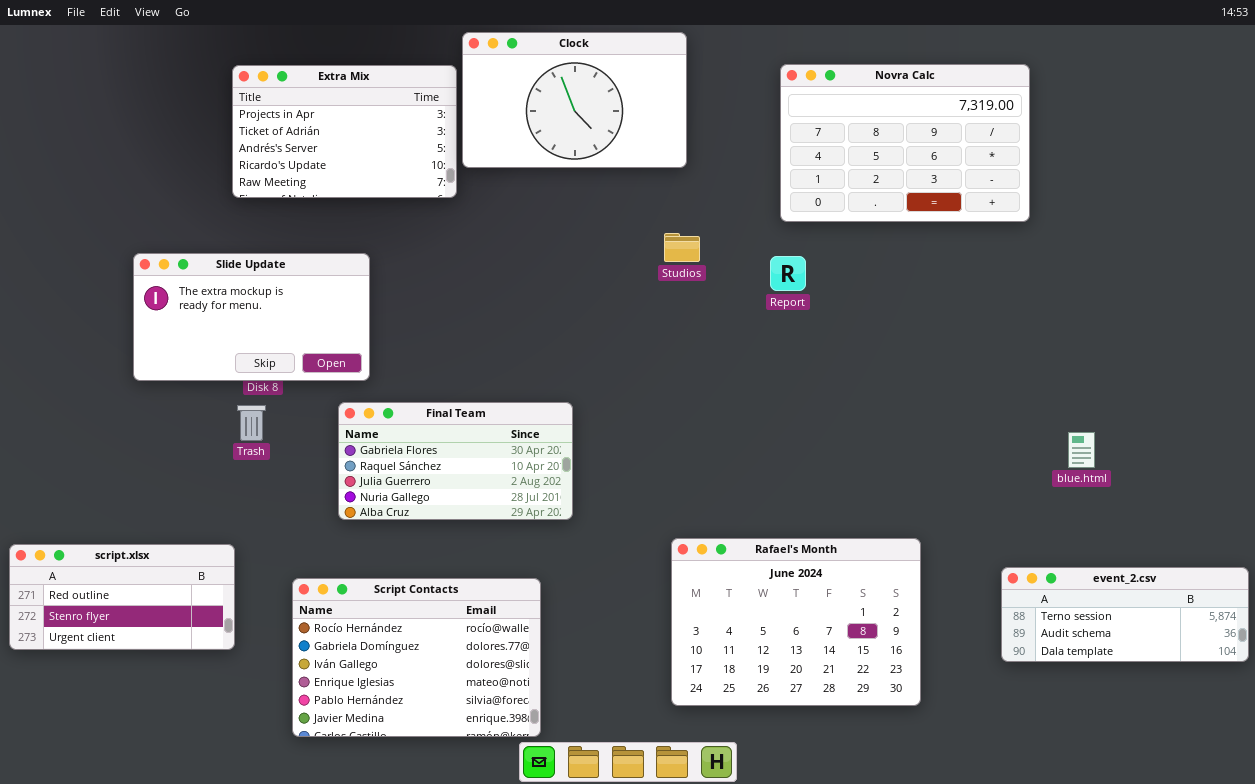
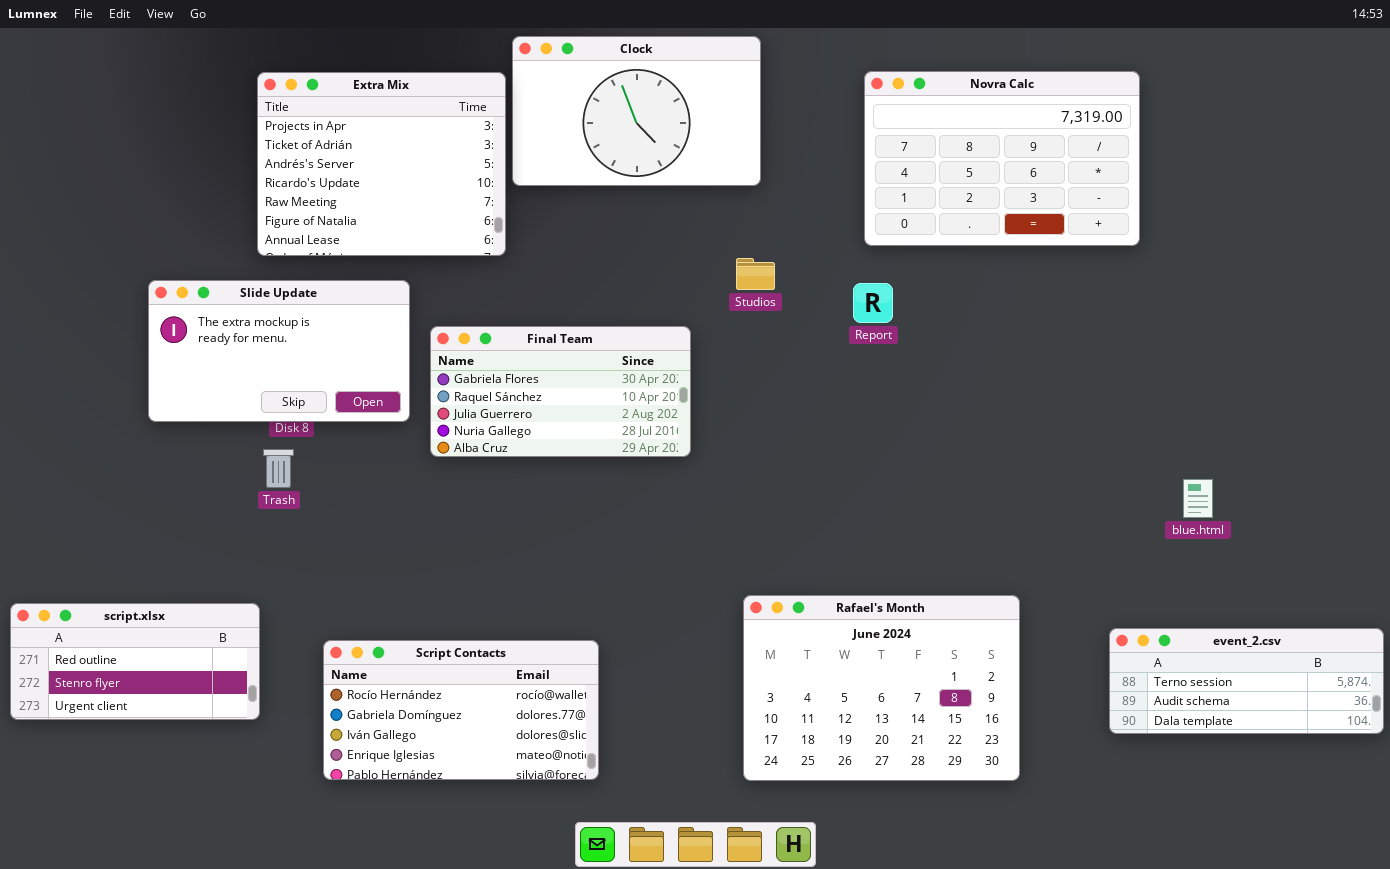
Extra Mix: [232,65,457,198] -> [257,72,506,256], resized
Final Team: [338,402,573,520] -> [430,326,691,457], moved
Script Contacts: [292,578,541,737] -> [323,640,599,780], resized

